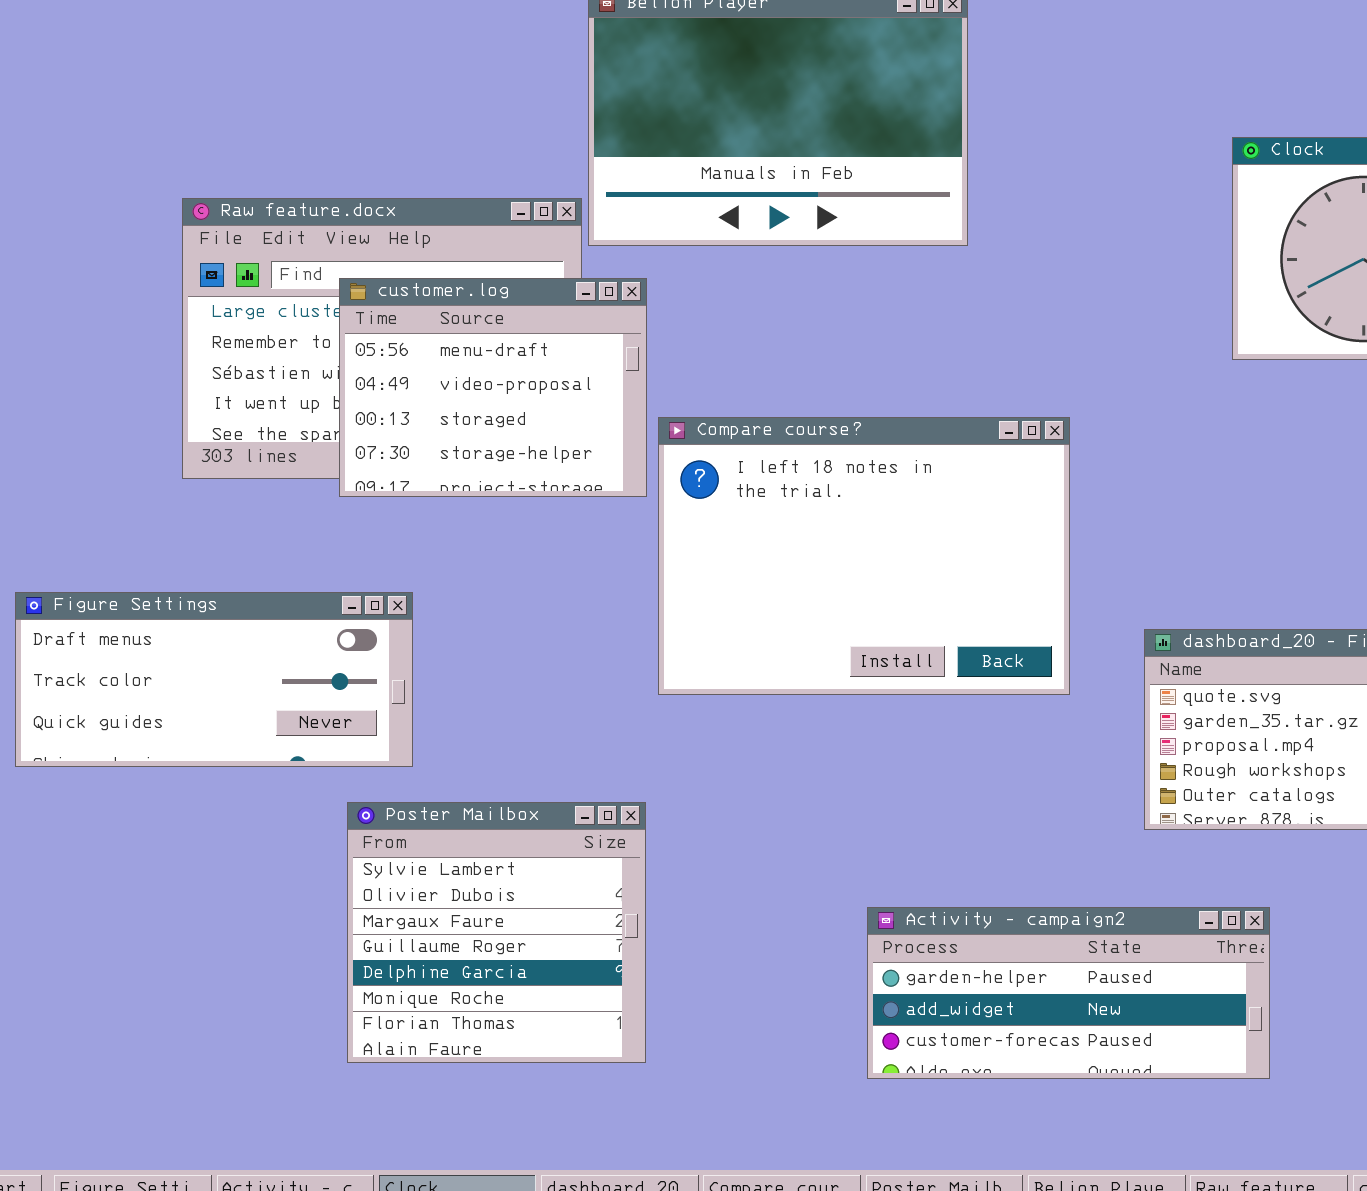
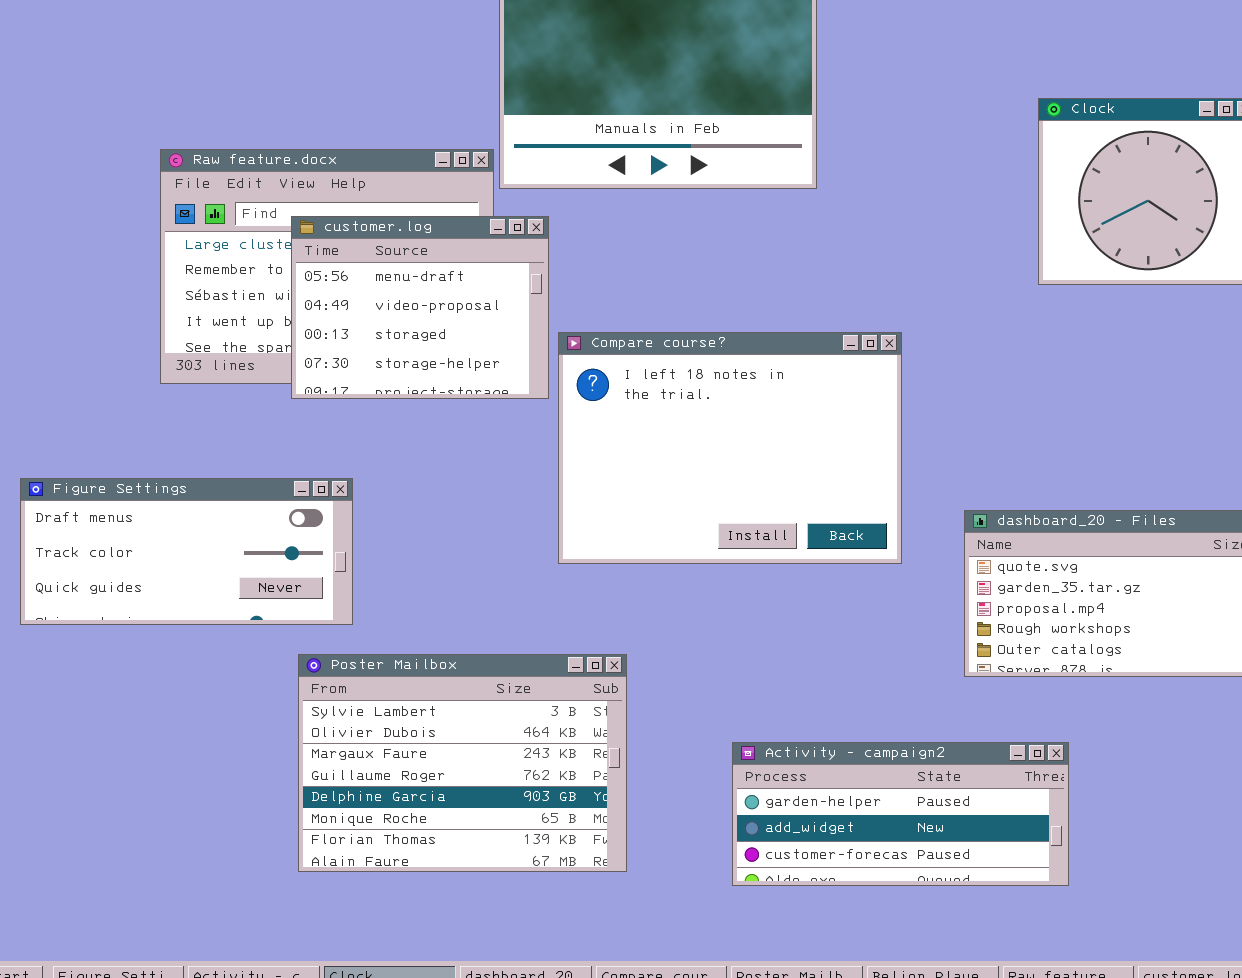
Poster Mailbox: [347,802,646,1063] -> [298,654,627,872], resized

